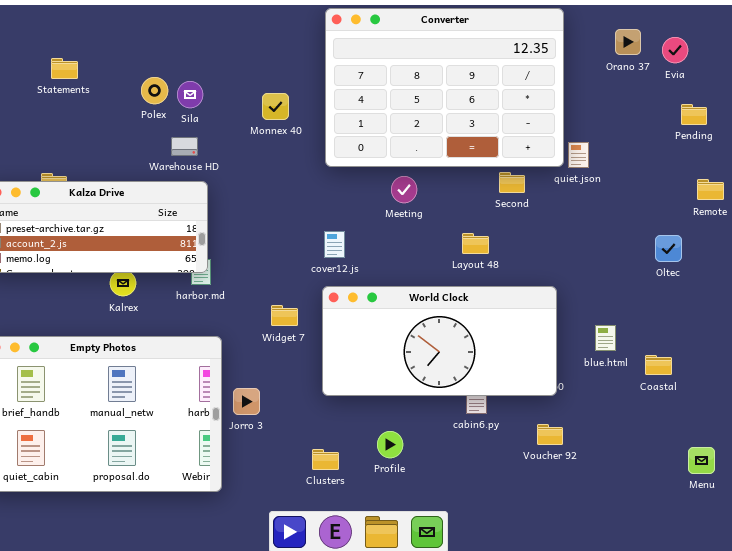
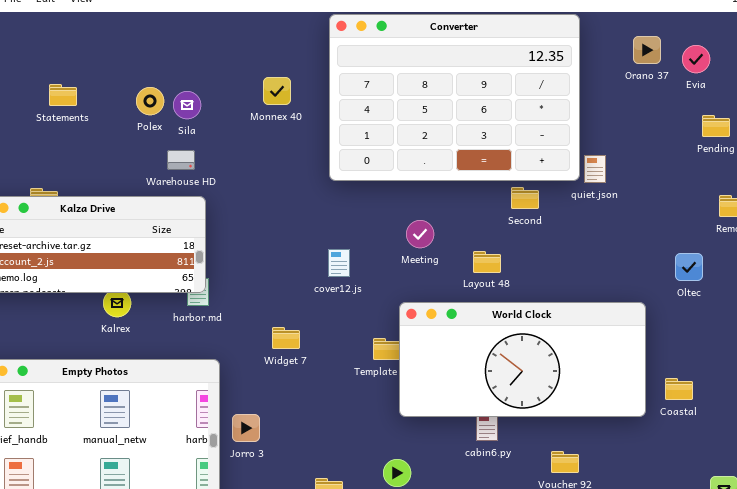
Statements: [51,58,78,79] -> [49,84,77,106], moved
Monnex 40: [262,93,289,120] -> [263,77,291,105], moved
Meeting: [391,176,417,203] -> [406,220,434,248], moved
World Clock: [322,286,557,396] -> [399,302,646,417], moved

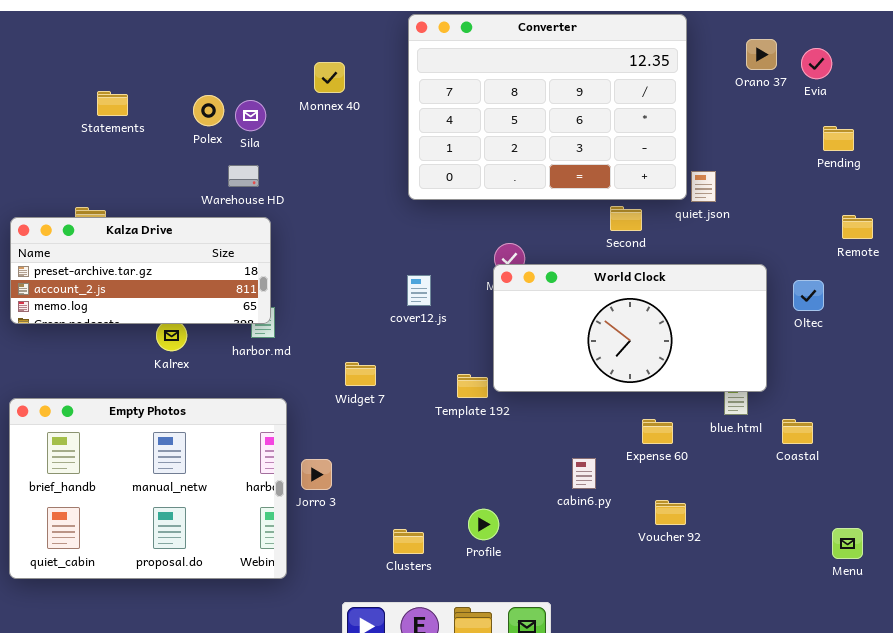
Monnex 40: [263,77,291,105] -> [314,62,345,93], moved
World Clock: [399,302,646,417] -> [493,264,767,392], moved

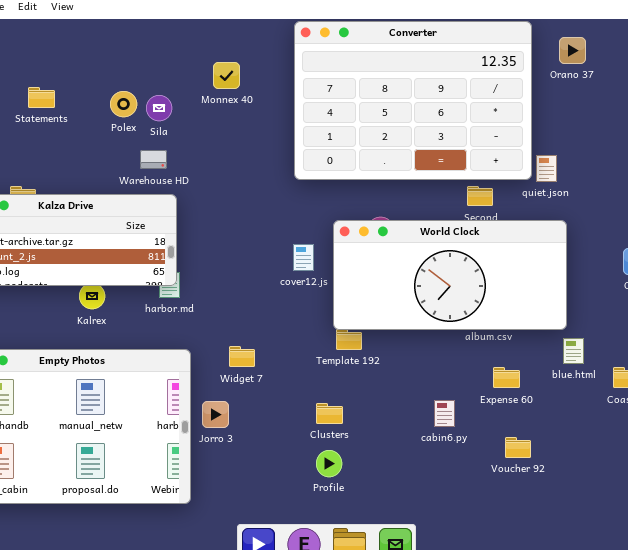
Orano 37: [746,39,777,70] -> [559,37,586,64], moved
World Clock: [493,264,767,392] -> [333,220,567,330], moved
Widget 7: [345,362,376,386] -> [229,346,255,367], moved
Profile: [468,509,499,540] -> [316,450,342,477], moved
Clusters: [393,529,424,554] -> [316,403,343,424], moved

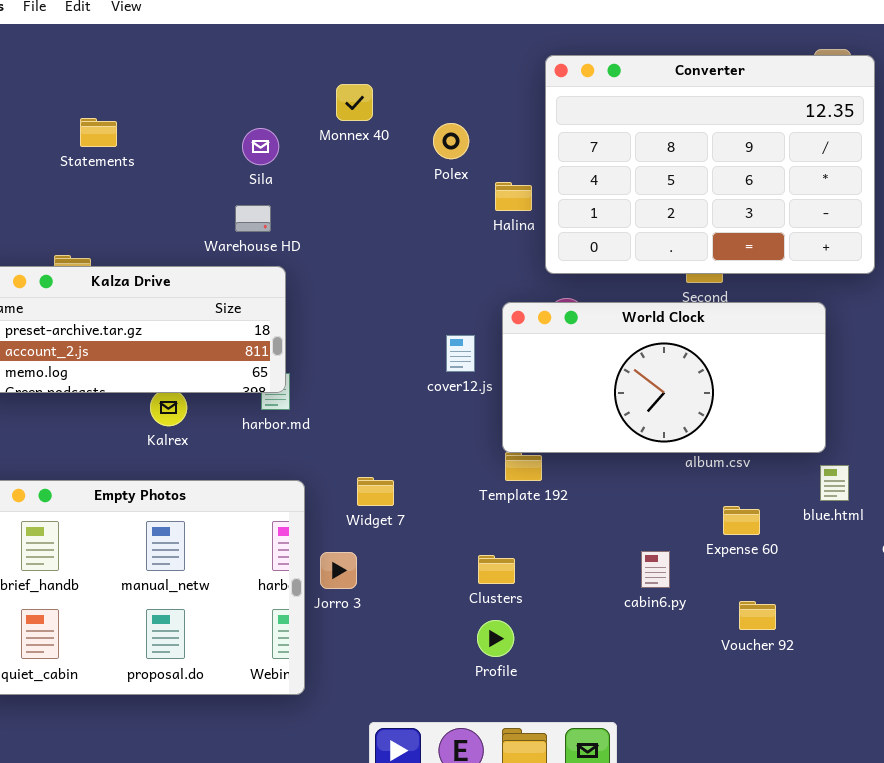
Converter: [294,21,532,180] -> [545,55,875,274], moved
Polex: [110,91,137,117] -> [433,123,469,159], moved

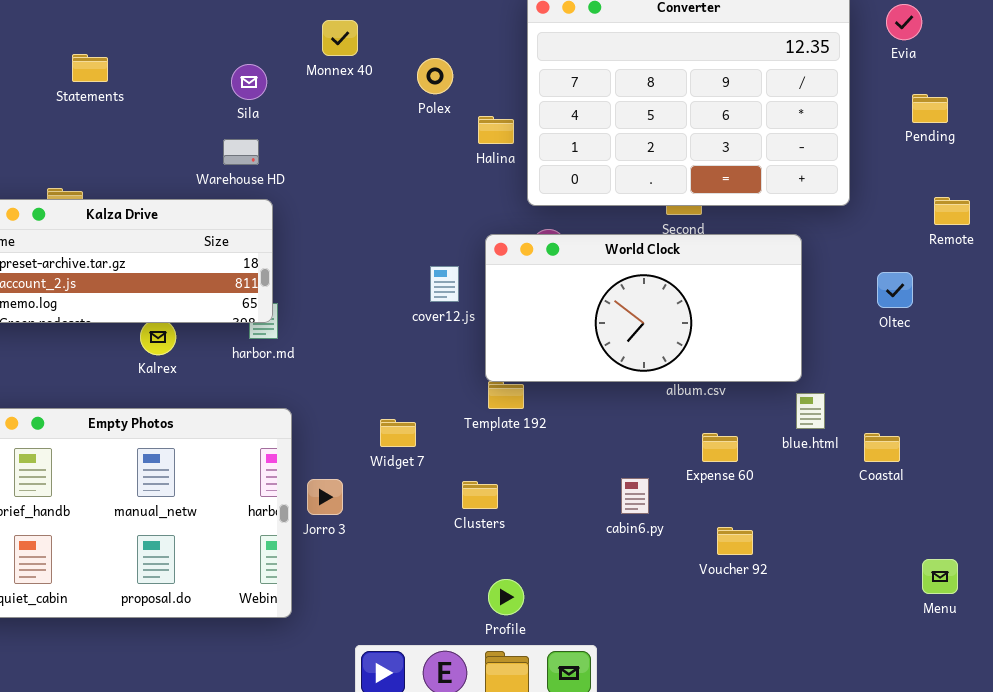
Widget 7: [357,477,394,506] -> [380,419,416,447], moved
Profile: [477,620,514,657] -> [488,579,524,615], moved

